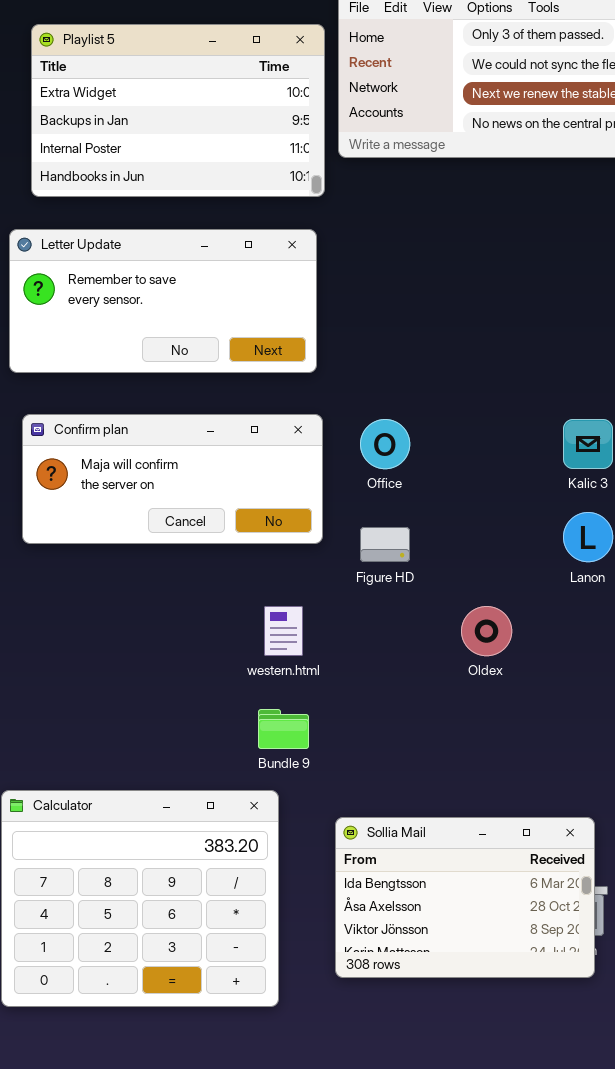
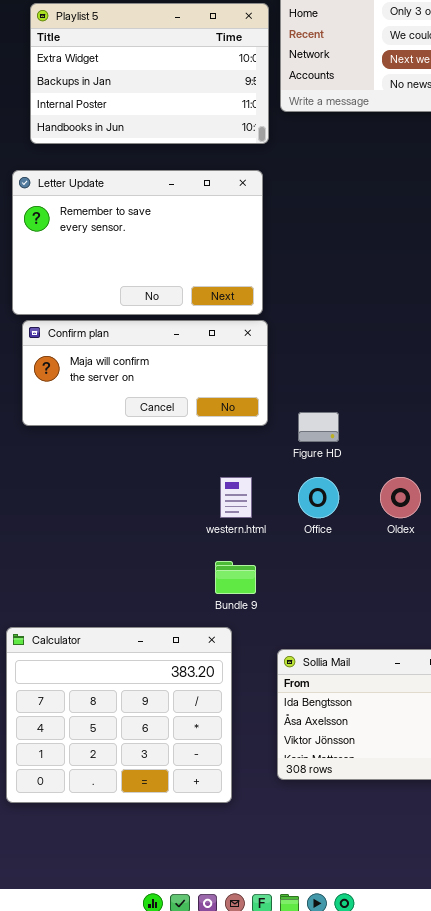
Letter Update: [9,229,317,373] -> [12,170,263,315], resized
Office: [360,419,410,469] -> [298,477,339,518], moved

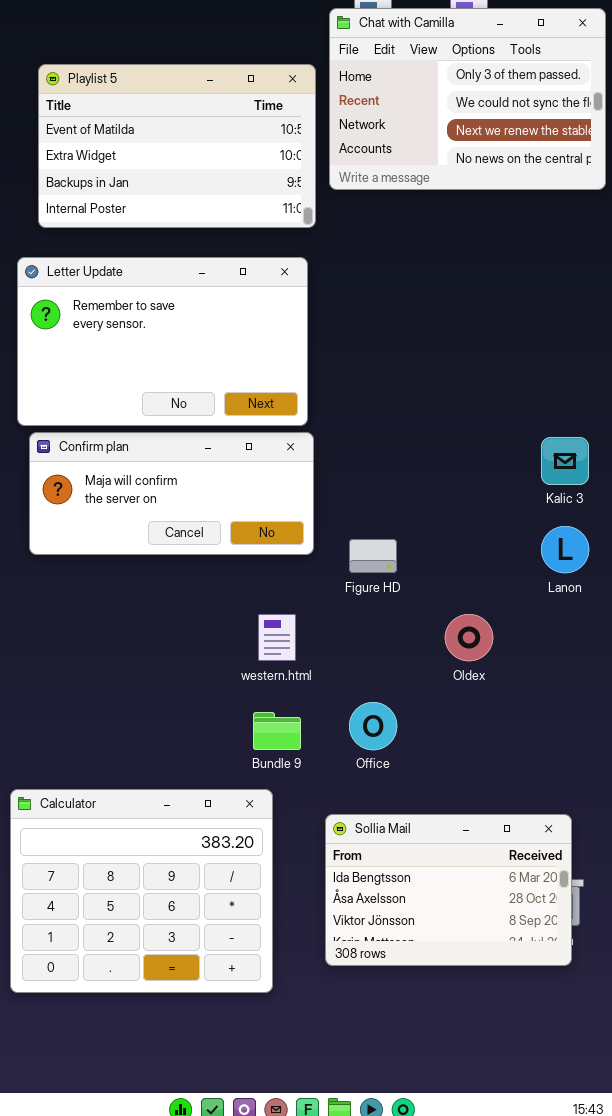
Playlist 5: [30,3,269,144] -> [38,64,316,228], scrolled up 1 row
Office: [298,477,339,518] -> [349,702,397,750], moved

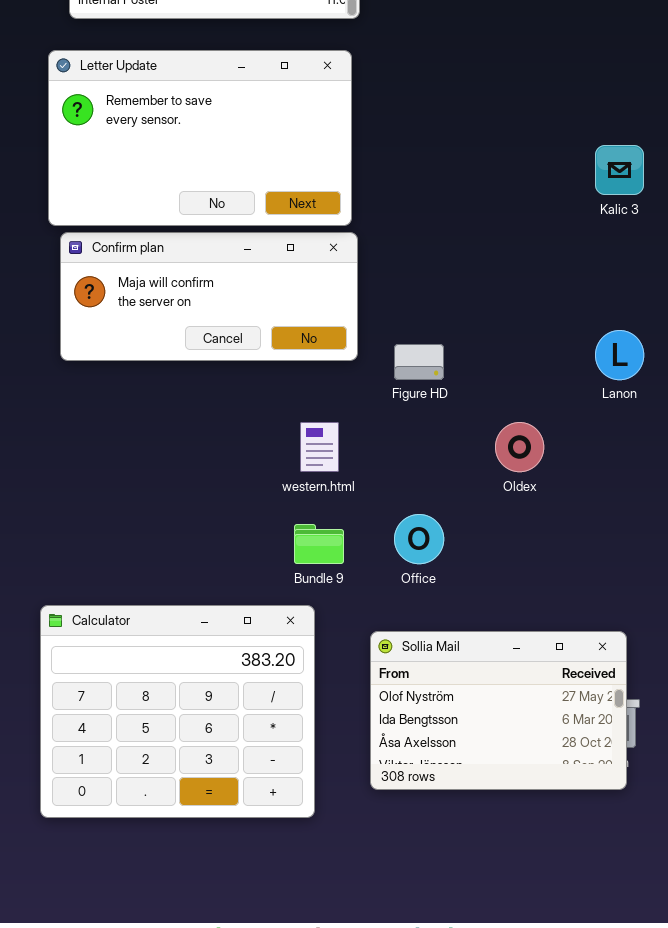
Kalic 3: [541,437,589,485] -> [595,145,644,195], moved
Sollia Mail: [325,814,572,966] -> [370,631,627,790], scrolled up 1 row

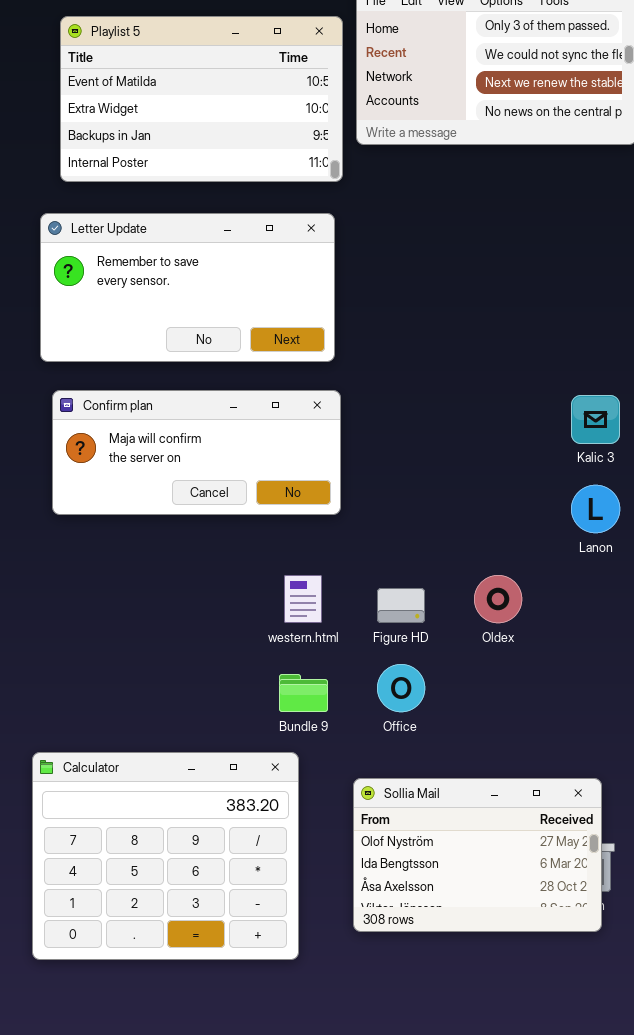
Letter Update: [48,50,352,226] -> [40,213,335,362], resized
Kalic 3: [595,145,644,195] -> [571,395,620,444], moved
Figure HD: [394,344,444,380] -> [377,588,425,623], moved

